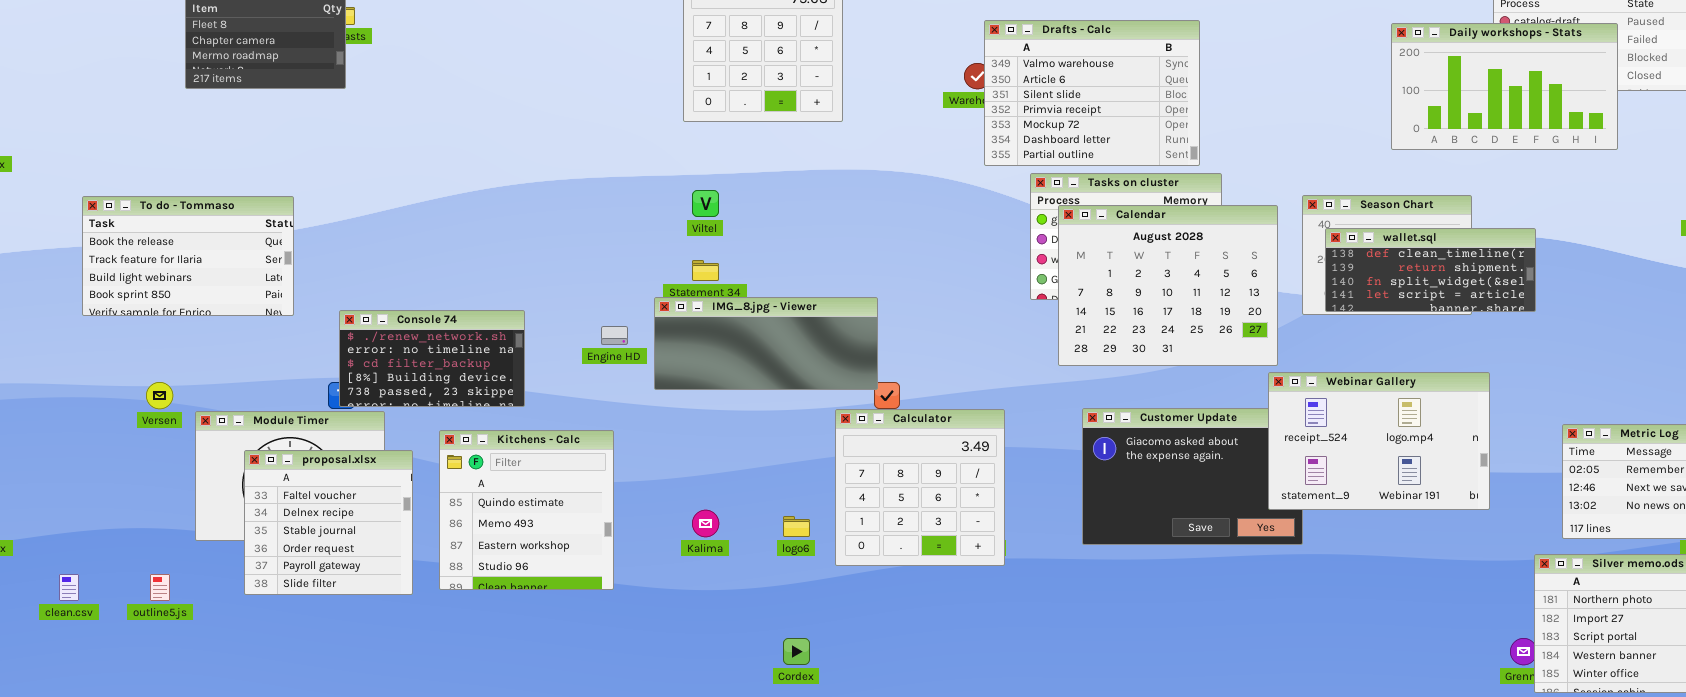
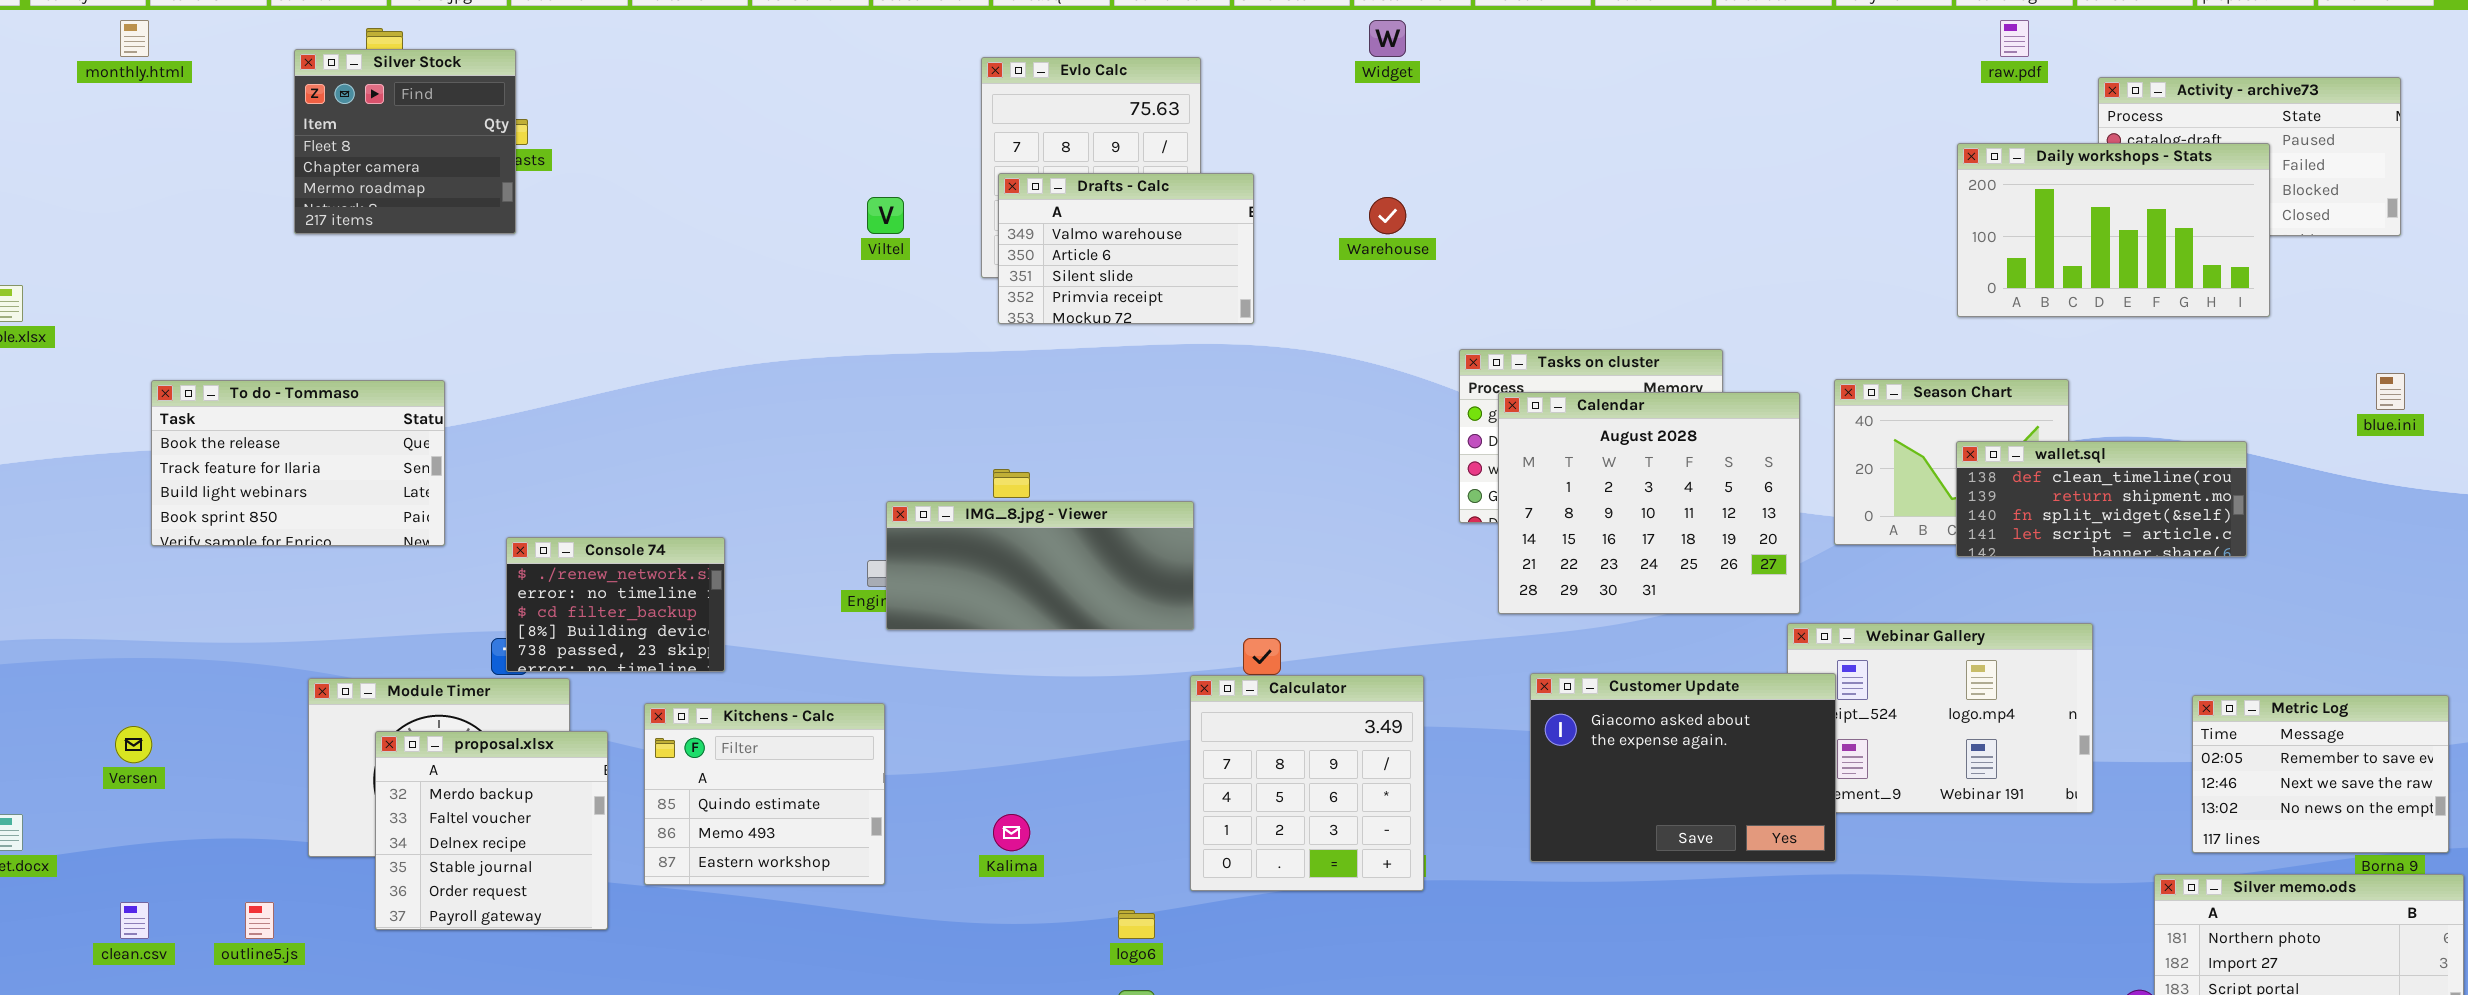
Drafts - Calc: [984,20,1200,166] -> [998,173,1254,324], moved, resized
Viltel: [692,190,719,217] -> [867,197,904,234], moved
wallet.sql: [1325,228,1536,312] -> [1956,441,2247,557], moved
IMG_8.jpg - Viewer: [654,297,878,390] -> [886,501,1194,630], moved
Console 74: [339,310,525,407] -> [506,537,725,672], resized
Versen: [146,382,173,409] -> [115,726,152,763], moved
Customer Update: [1082,408,1303,545] -> [1530,673,1836,862], raised
Kitchens - Calc: [439,430,614,590] -> [644,703,885,885], resized
proposal.xlsx: [244,450,413,595] -> [375,731,608,930], scrolled up 1 row
logo6: [783,516,810,537] -> [1118,910,1155,939], moved

